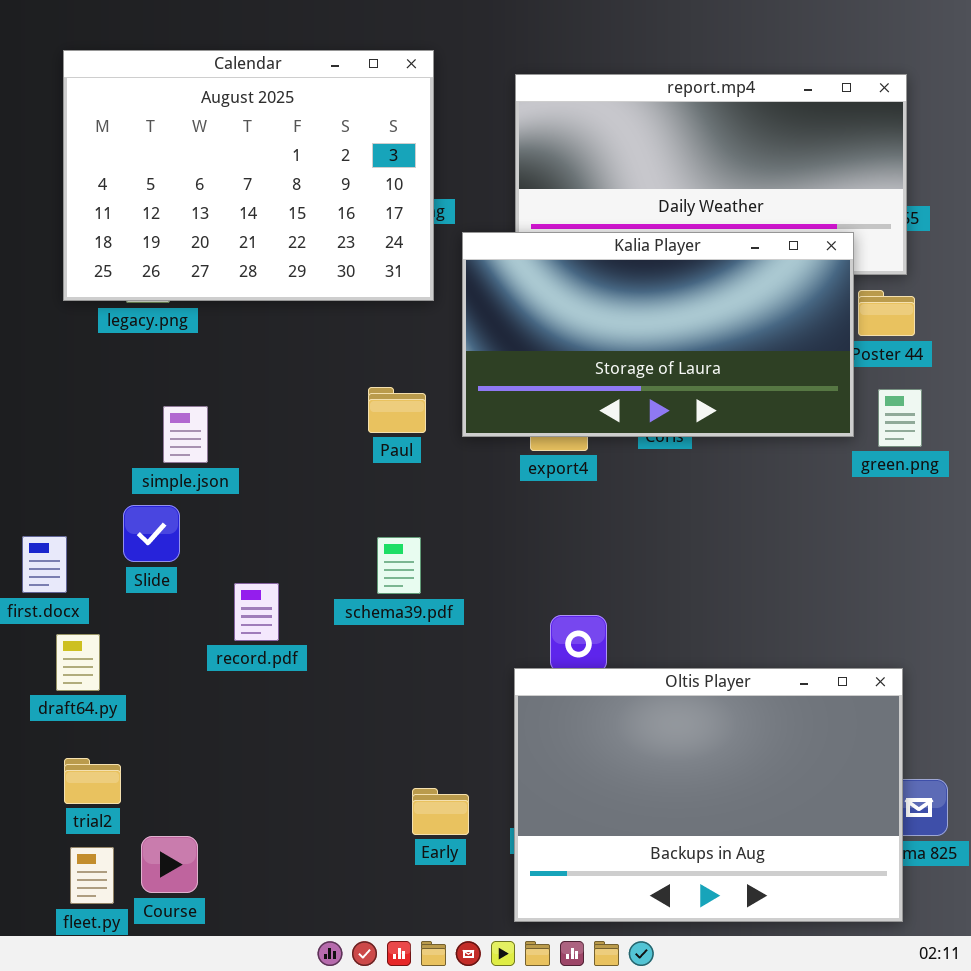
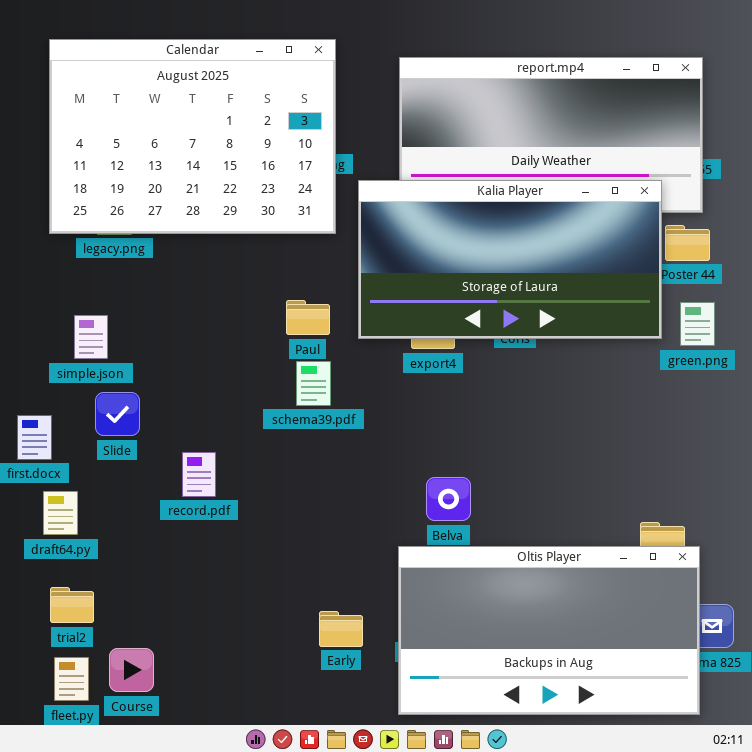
simple.json: [163,406,208,463] -> [74,315,108,359], moved
schema39.pdf: [377,537,421,594] -> [296,361,331,406], moved
Oltis Player: [514,668,903,922] -> [398,546,700,715], resized

